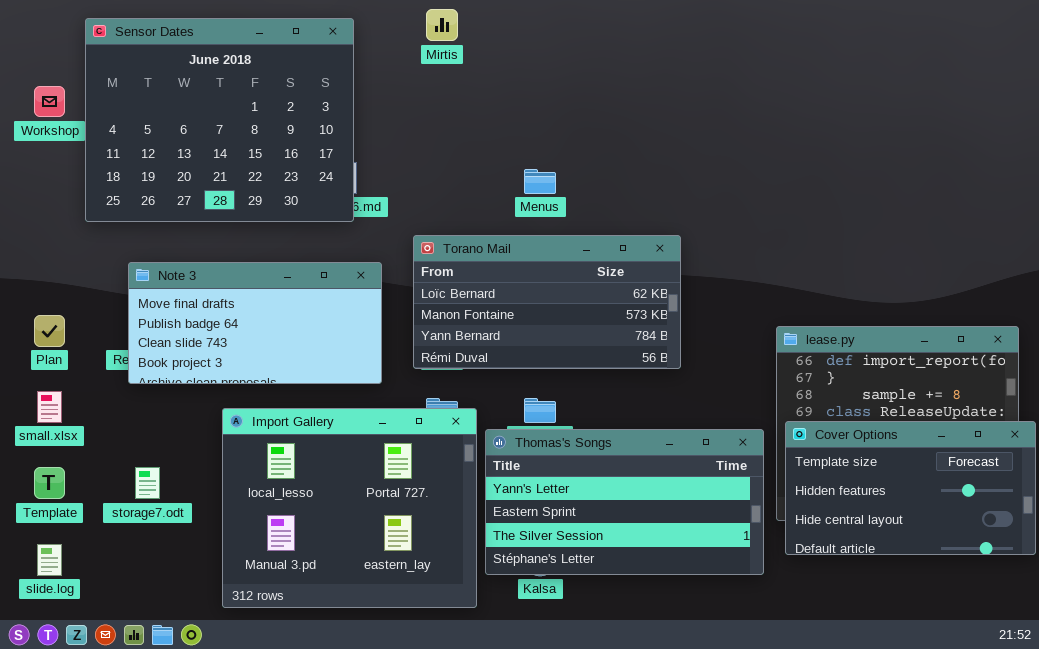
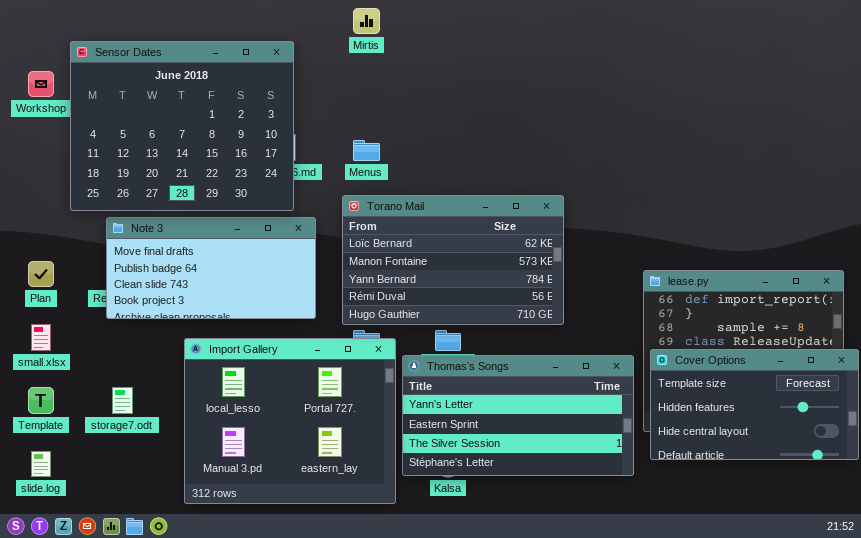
Sensor Dates: [85,18,354,222] -> [70,41,294,211], moved
Menus: [524,169,556,194] -> [353,140,380,161], moved
Torano Mail: [413,235,681,369] -> [342,195,564,325], resized

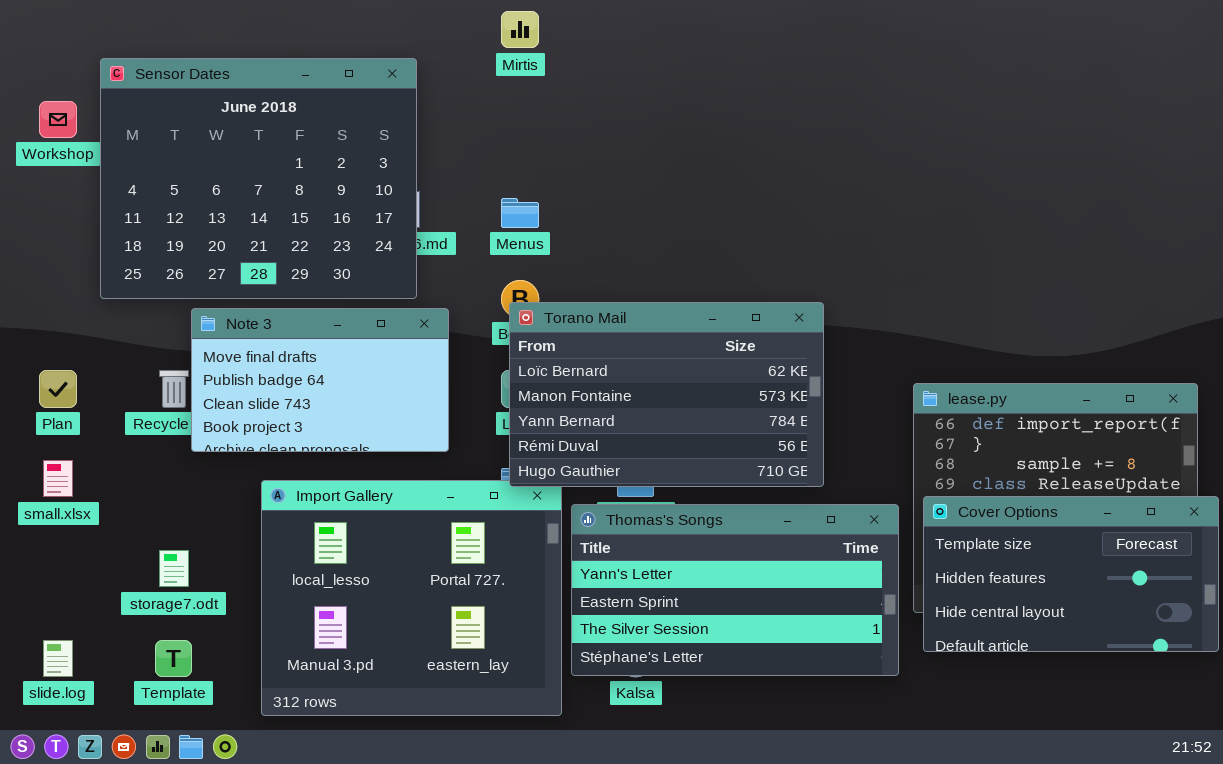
Torano Mail: [342,195,564,325] -> [509,302,824,487], moved
Note 3: [106,217,316,319] -> [191,308,449,452], resized
Template: [28,387,54,414] -> [155,640,192,677], moved

